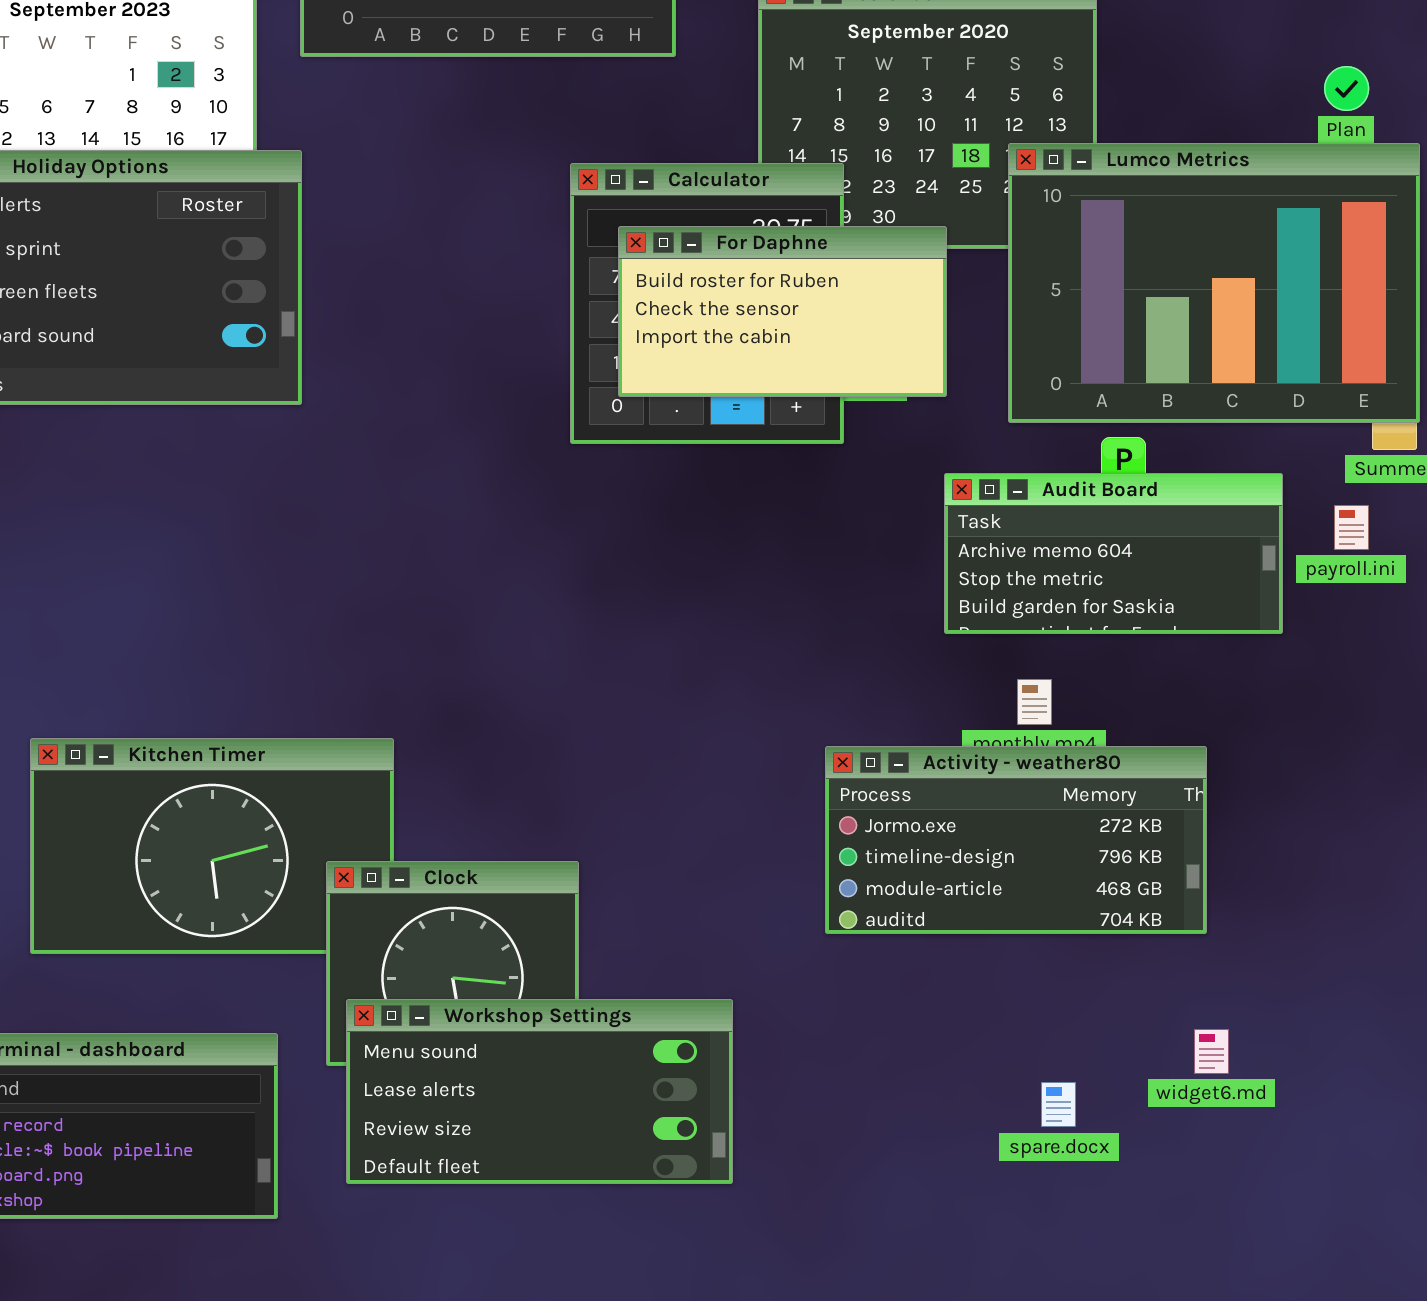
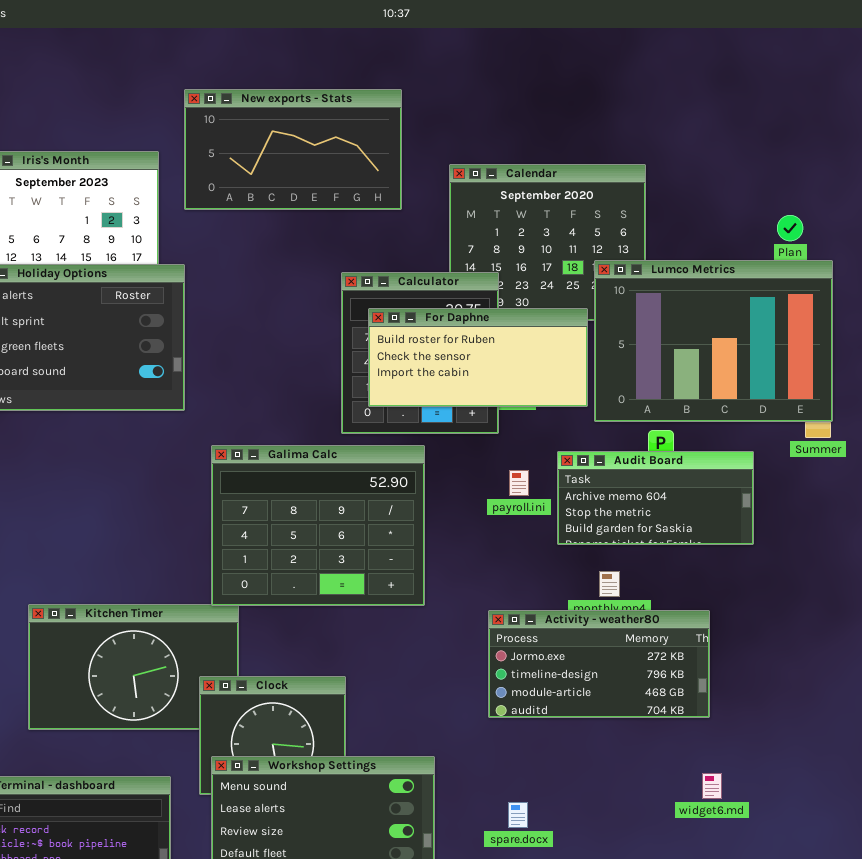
For Daphne: [618,226,947,397] -> [368,308,588,407], resized
Galima Calc: none -> [211,445,425,606], opened
payroll.ini: [1334,505,1369,550] -> [509,470,529,496], moved
spare.docx: [1041,1082,1076,1127] -> [508,802,528,828], moved

